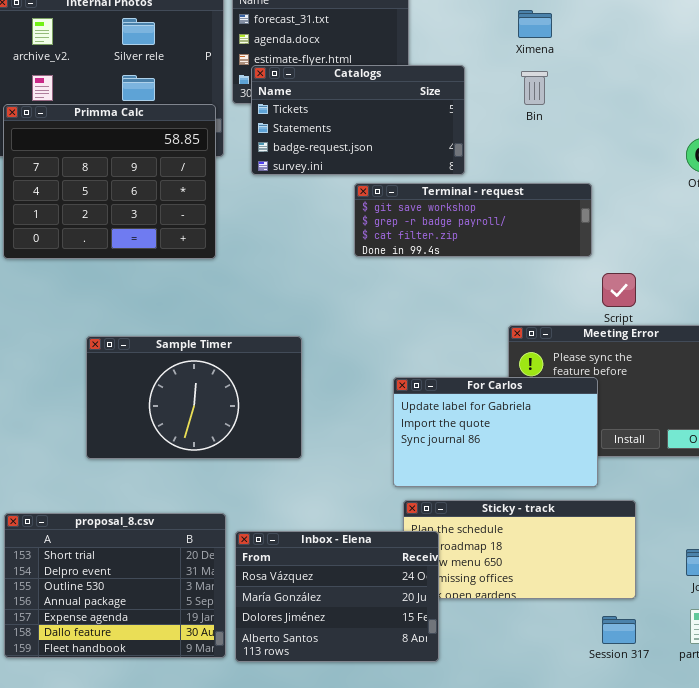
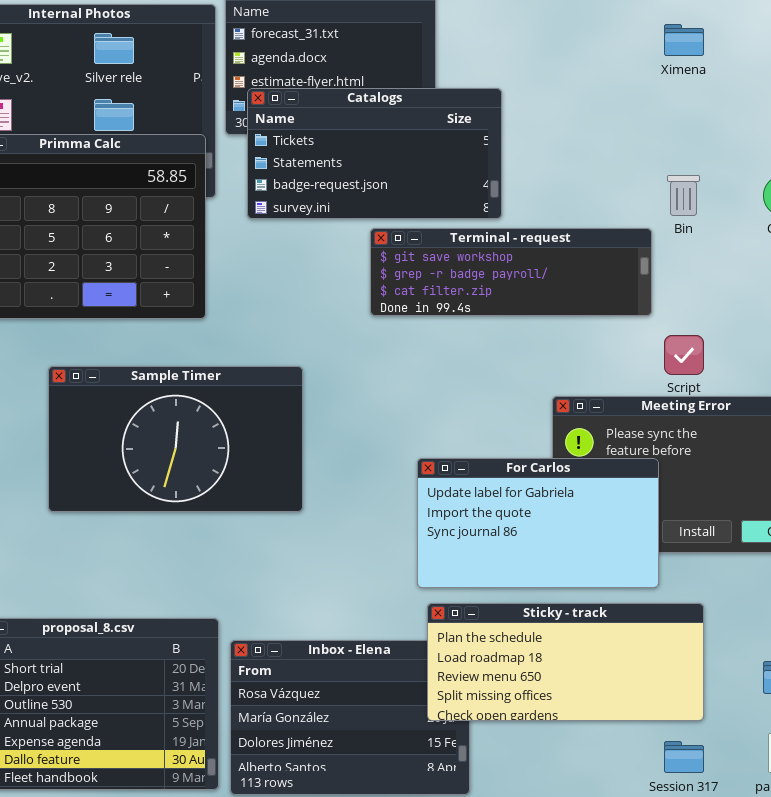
Ximena: [518,10,552,38] -> [664,24,704,56], moved
Bin: [521,71,548,105] -> [667,175,700,216], moved
Sample Timer: [86,336,302,459] -> [48,366,303,512], moved
Sticky - track: [403,500,636,599] -> [427,603,704,721], raised

